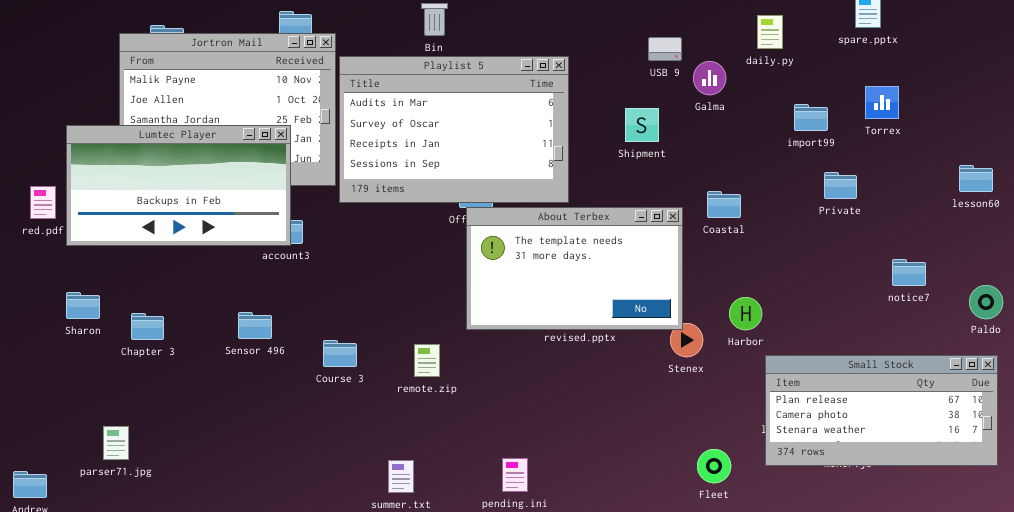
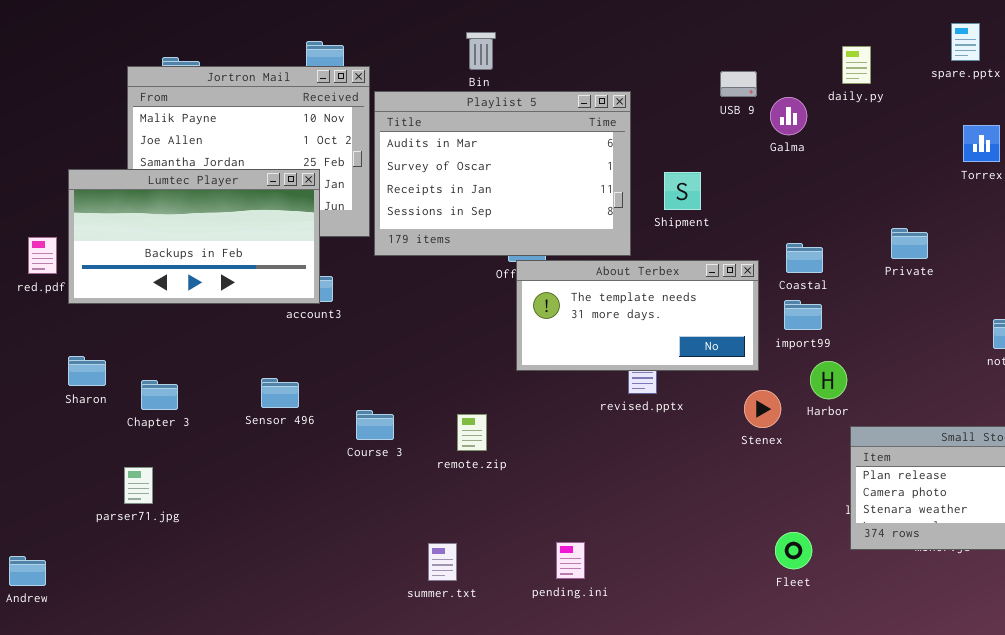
import99: [794,104,828,131] -> [784,300,822,330], moved
Shipment: [625,108,659,142] -> [664,172,701,210], moved
Private: [824,172,857,199] -> [891,228,928,259], moved
About Terbex: [466,207,683,330] -> [516,260,759,371], resized
parser71.jpg: [103,426,129,460] -> [124,467,153,504], moved

